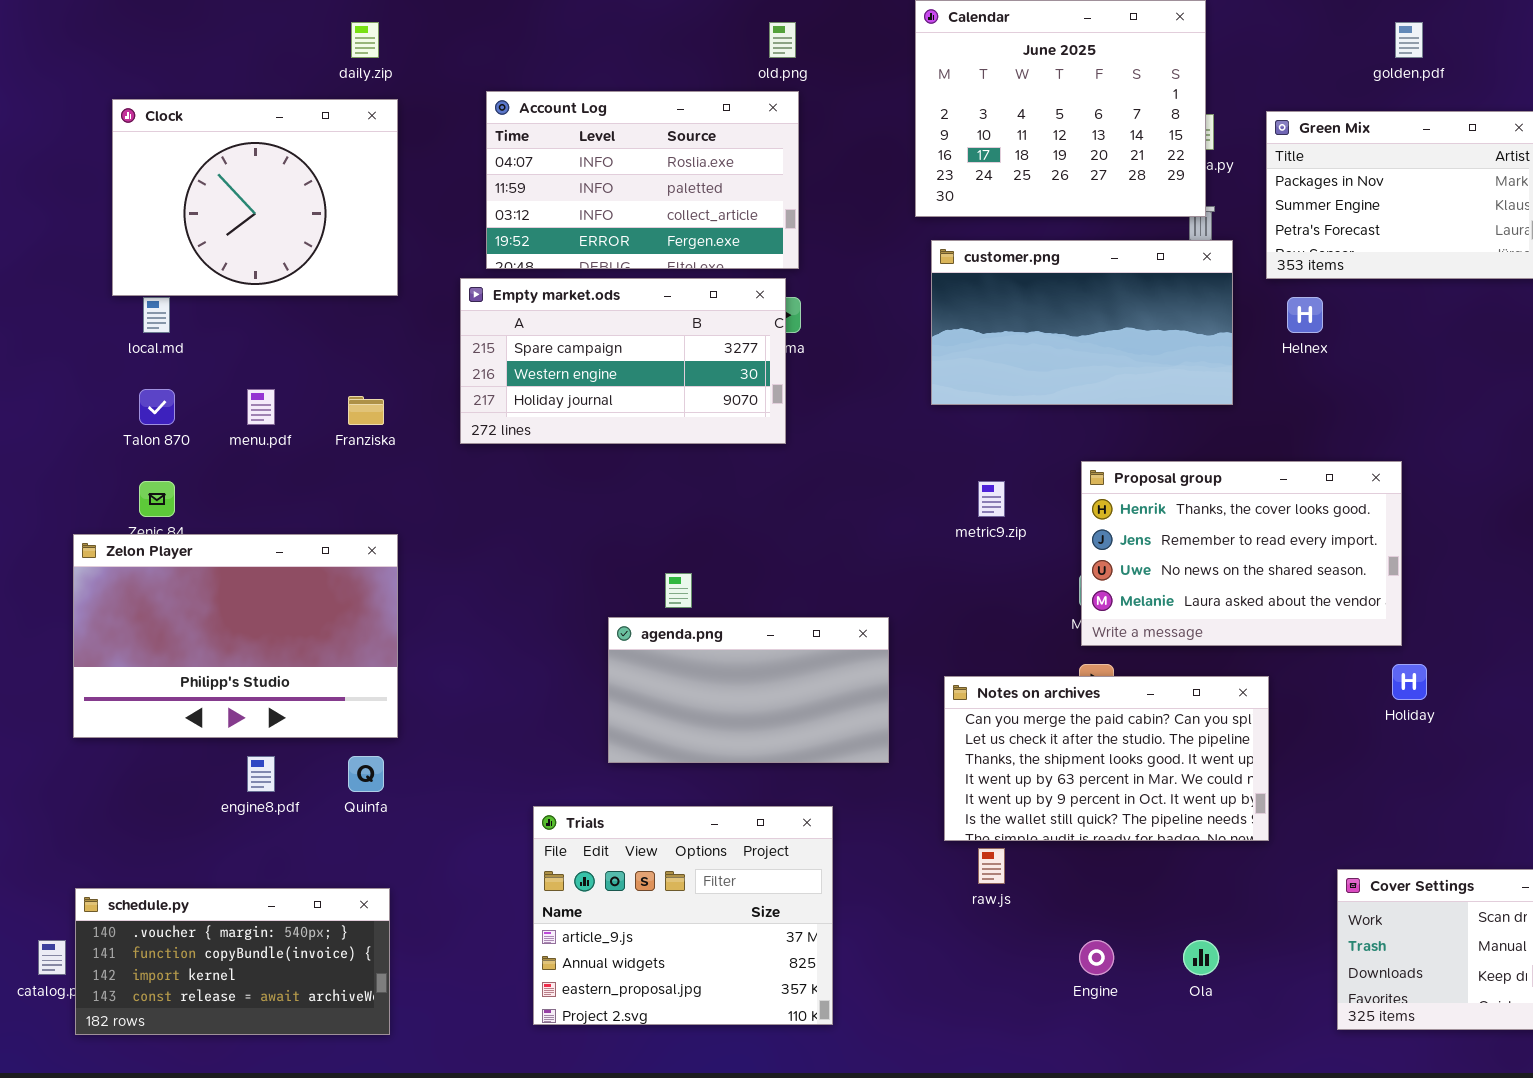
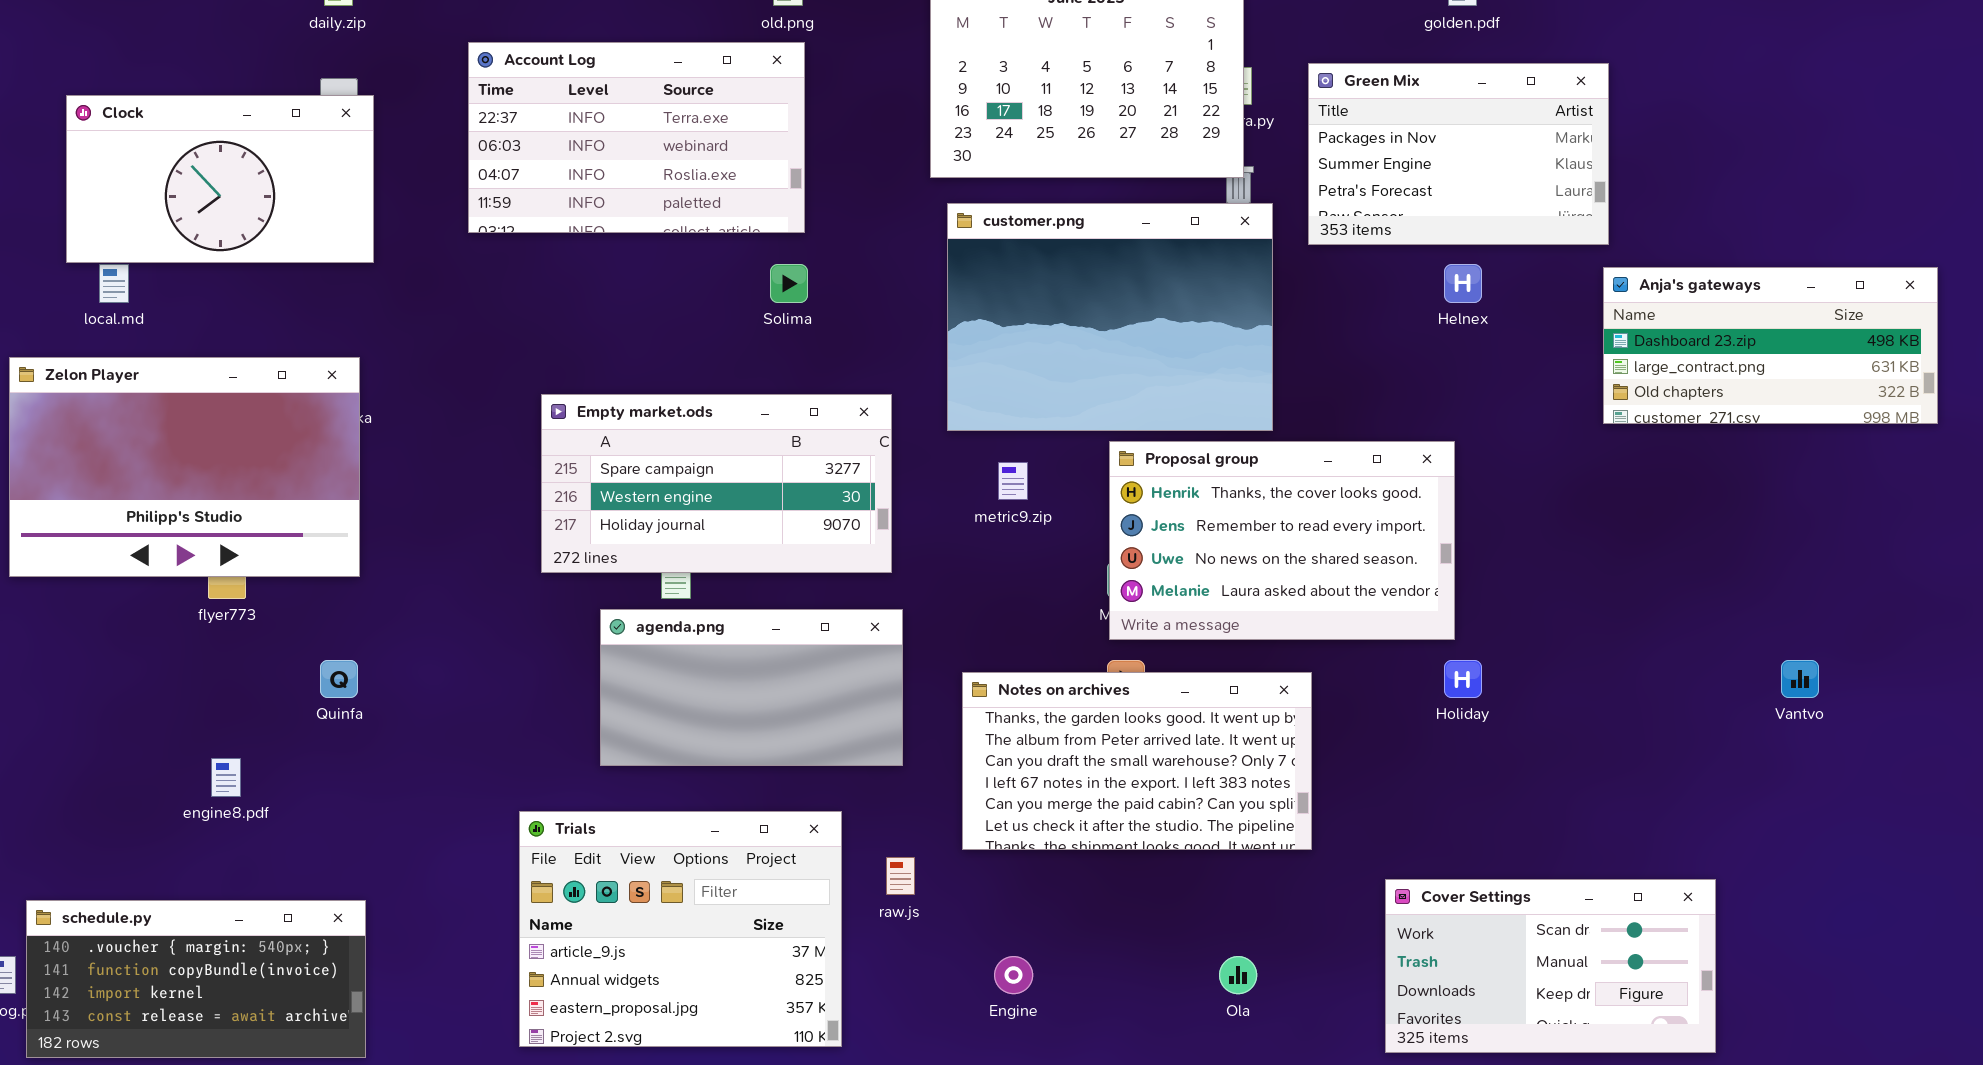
Account Log: [486,91,799,269] -> [468,42,805,233], scrolled up 2 rows
Clock: [112,99,398,296] -> [66,95,374,263], resized
customer.png: [931,240,1233,405] -> [947,203,1273,431], resized
Empty market.ods: [460,278,786,444] -> [541,394,892,573], moved
Helnex: [1287,297,1323,333] -> [1444,264,1482,303], moved
Zelon Player: [73,534,398,738] -> [9,357,360,577], moved
Notes on archives: [944,676,1269,841] -> [962,672,1312,850], scrolled up 4 rows
Quinfa: [348,756,384,792] -> [320,660,358,698], moved
raw.js: [978,848,1005,884] -> [886,857,915,895], moved
Engine: [1079,940,1114,975] -> [994,956,1033,994], moved

